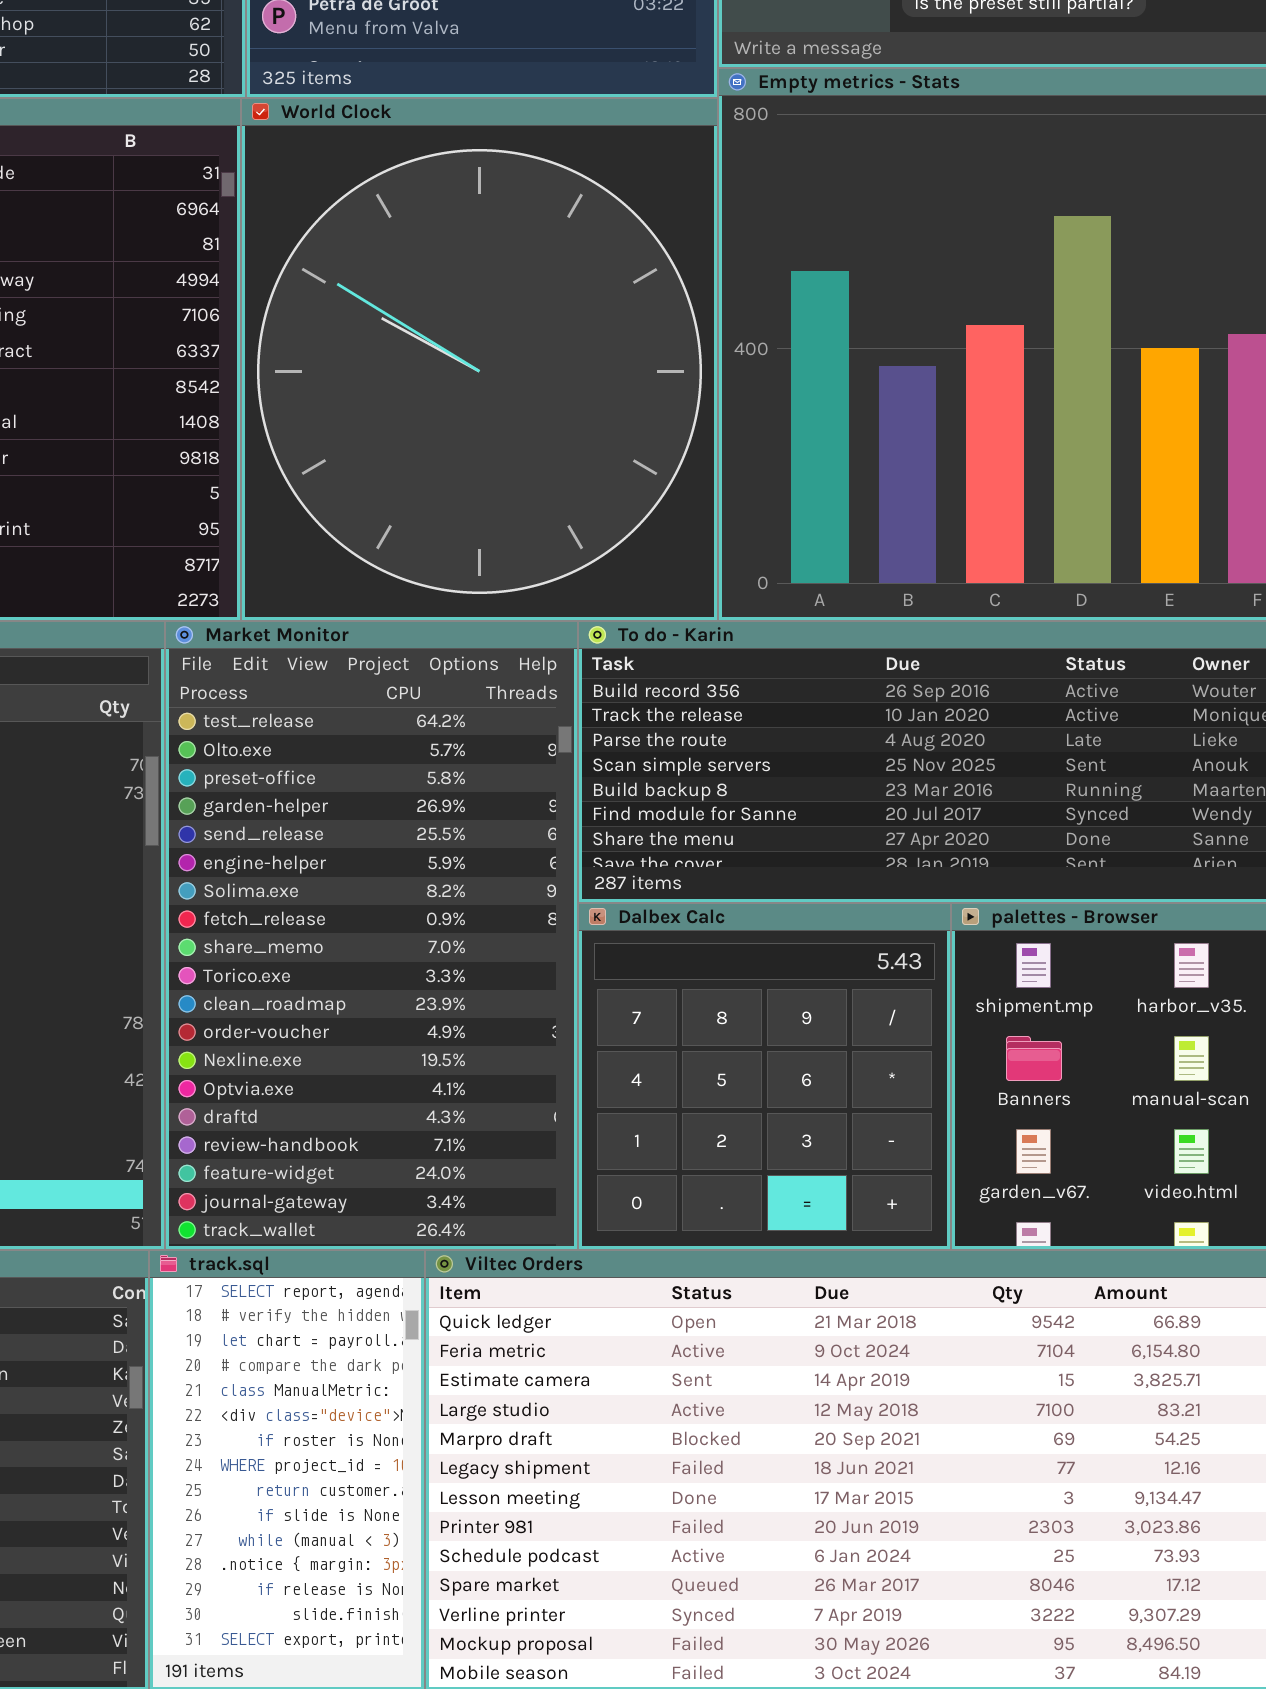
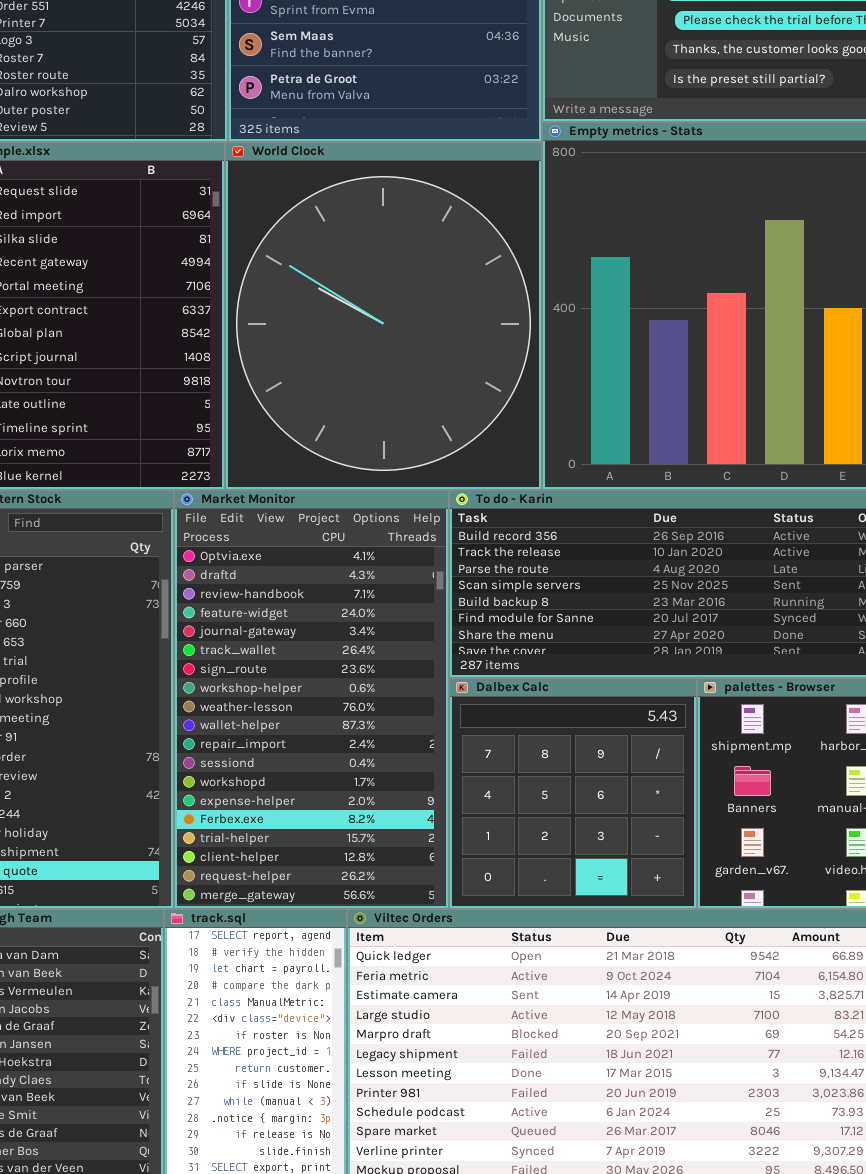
Market Monitor: [165,621,578,1250] -> [174,490,449,909], scrolled down 13 rows

